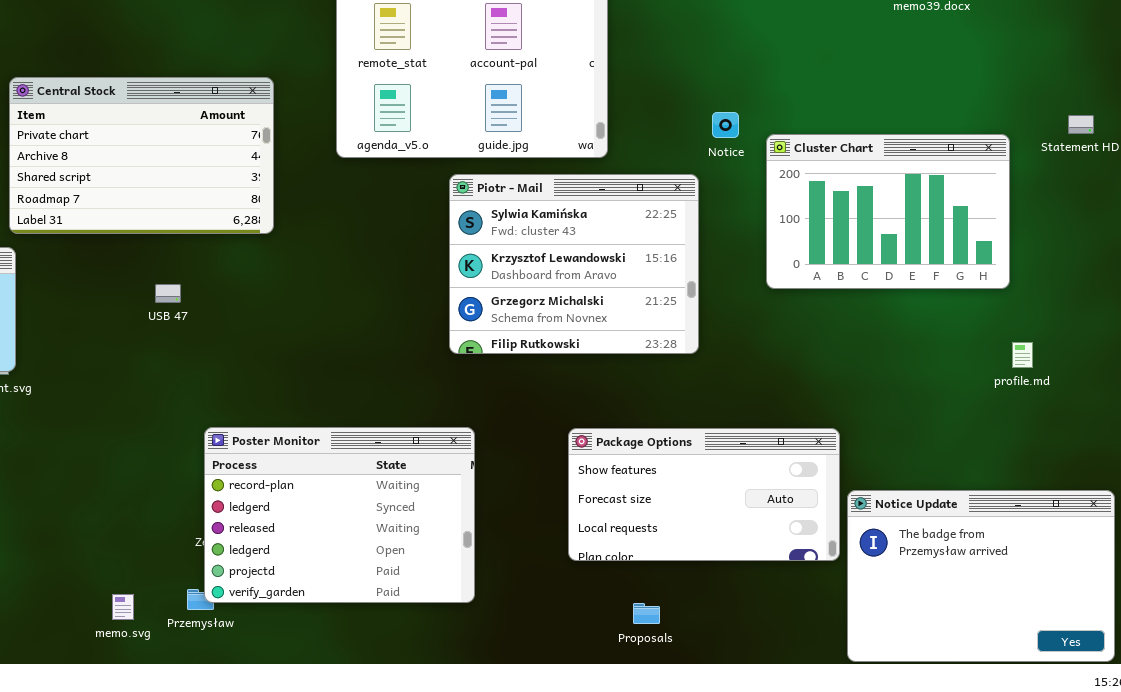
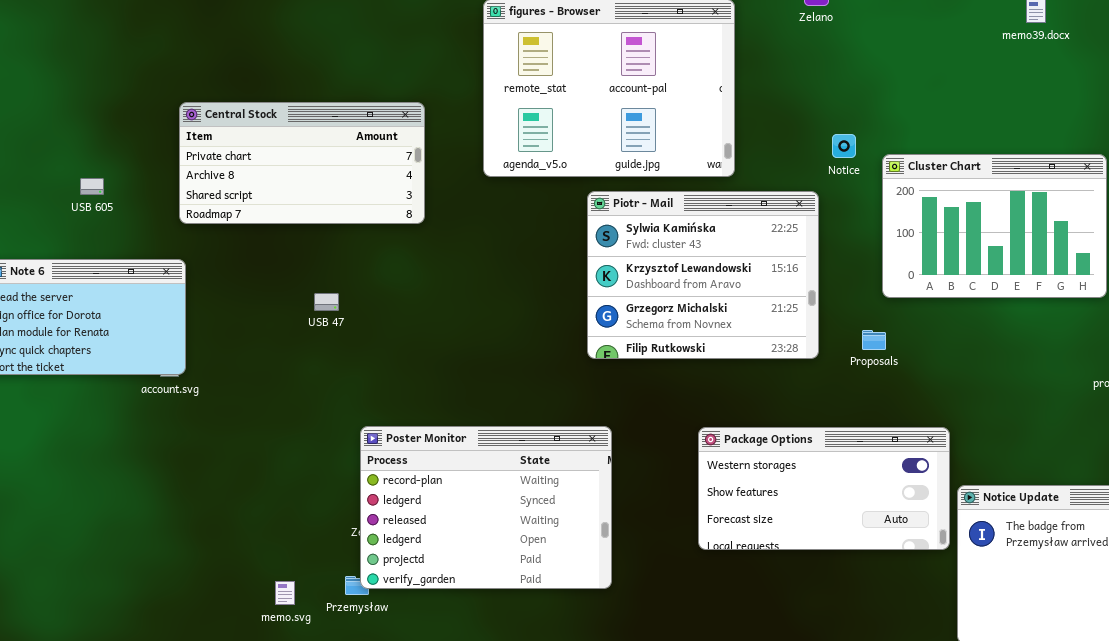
Central Stock: [9,77,274,234] -> [179,102,425,224], resized
Package Options: [568,428,840,561] -> [698,427,950,550], scrolled up 1 row
Proposals: [633,603,660,624] -> [862,330,886,350], moved

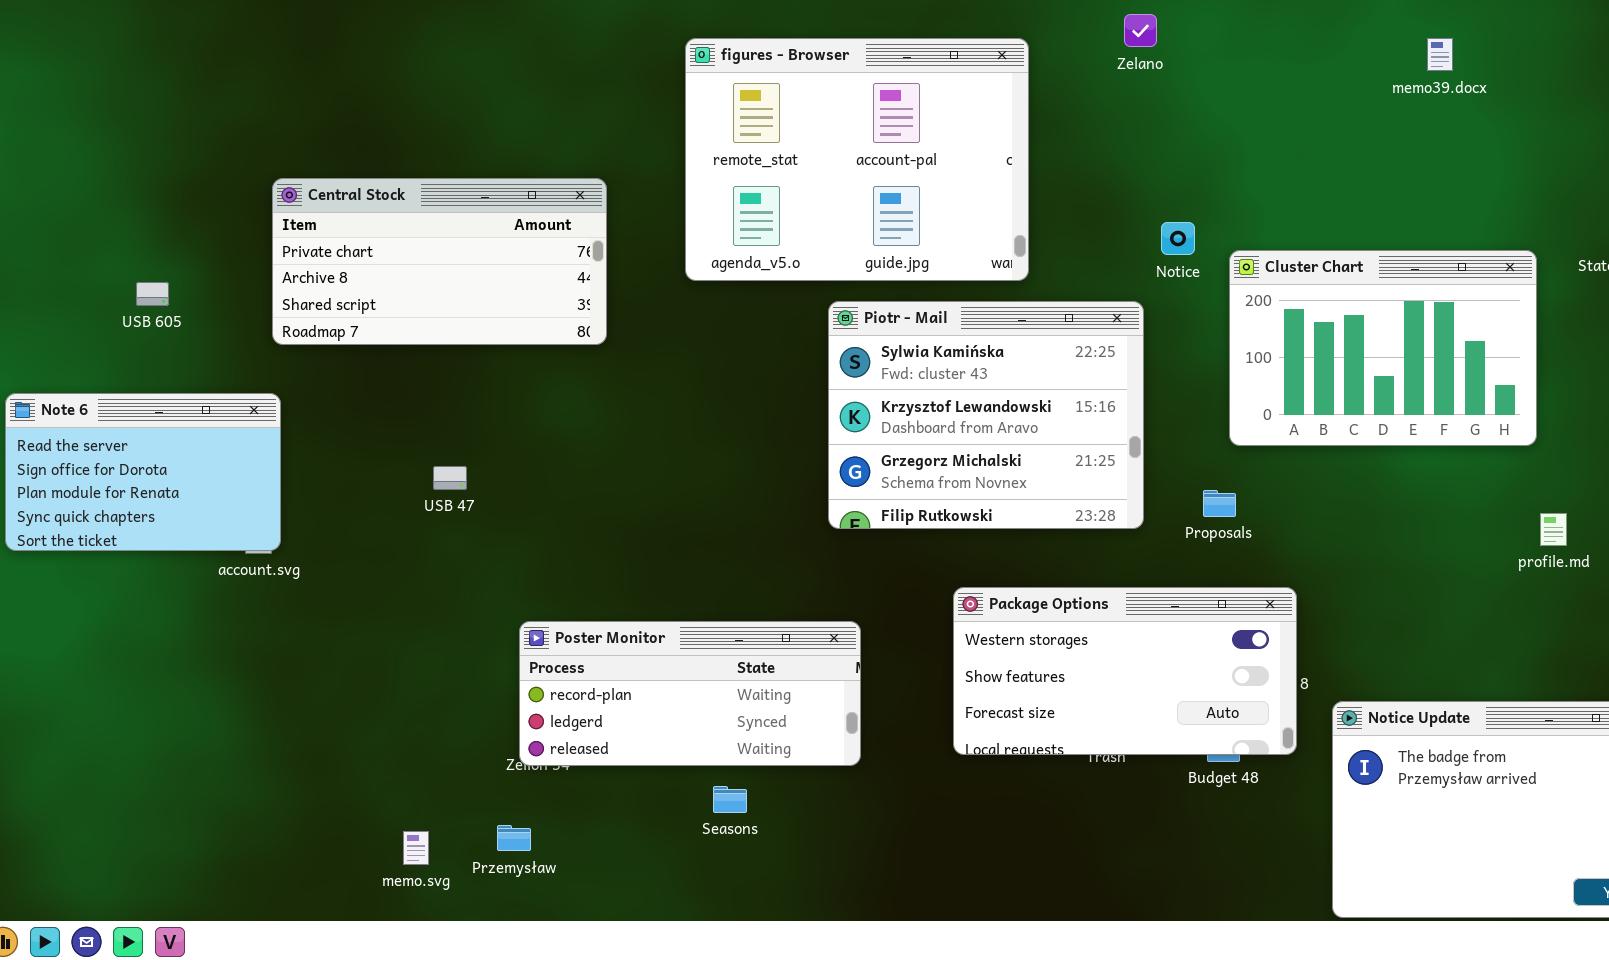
USB 47: [314,293,339,311] -> [433,466,467,490], moved
Poster Monitor: [360,426,612,589] -> [519,621,861,766], resized
Package Options: [698,427,950,550] -> [953,587,1297,755], moved

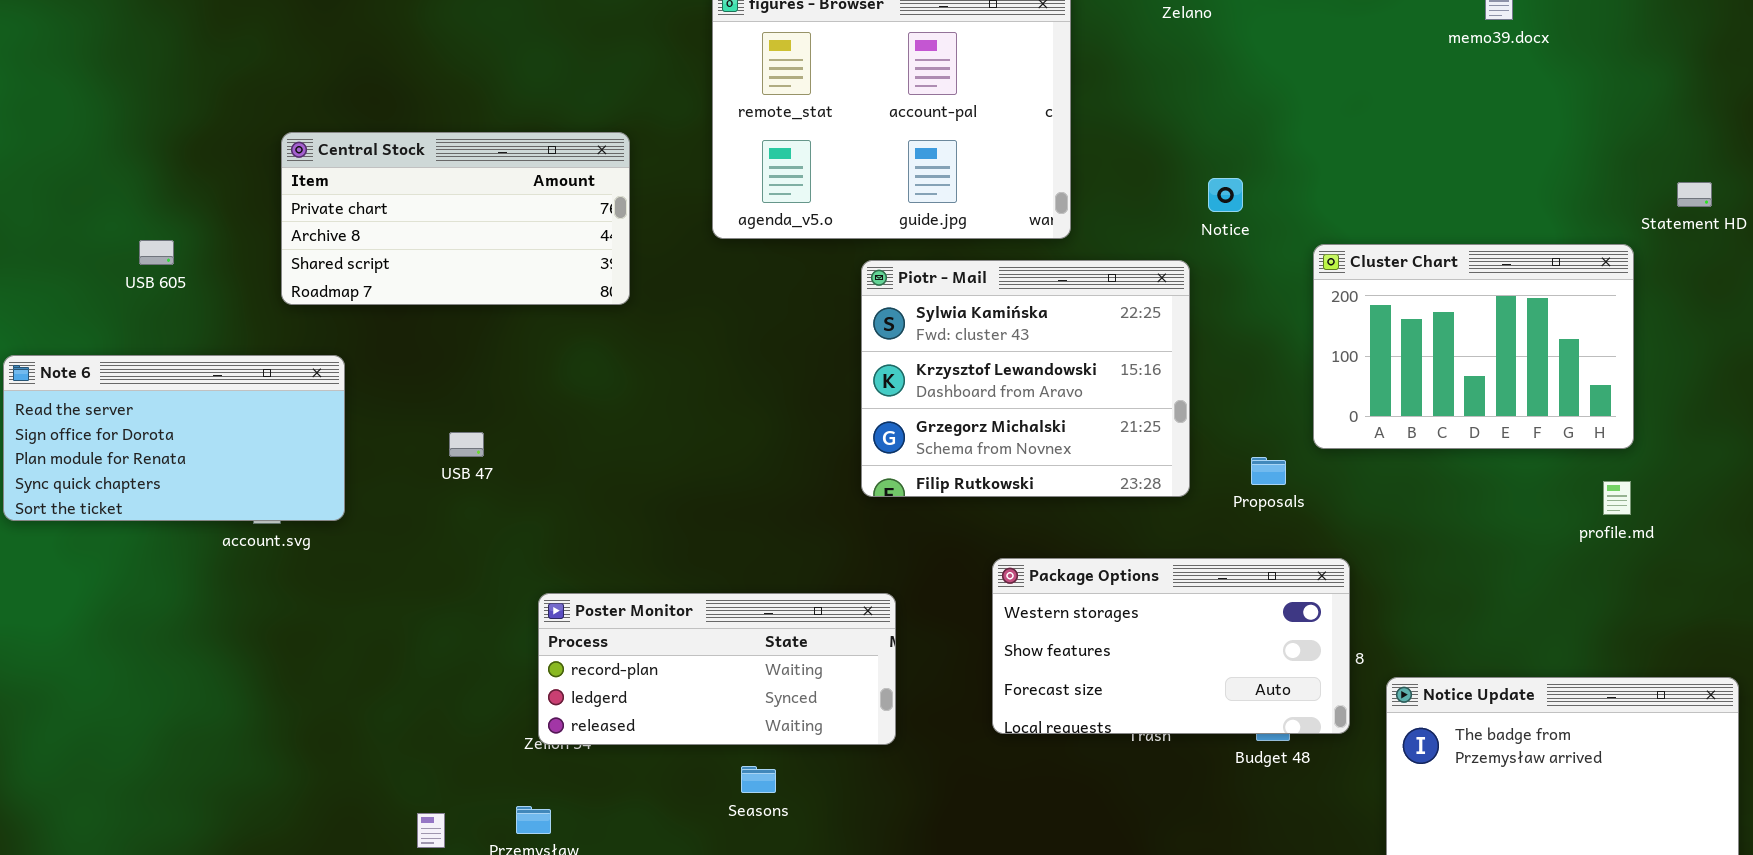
Cluster Chart: [1229,250,1537,446] -> [1313,244,1634,449], moved
Note 6: [5,393,281,551] -> [3,355,345,521], resized

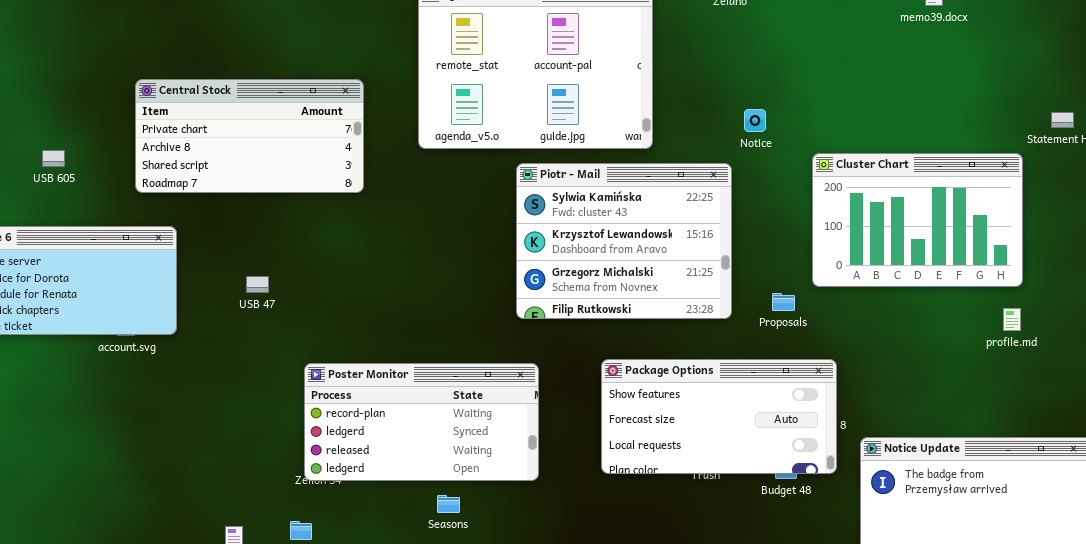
Package Options: [992,558,1350,734] -> [601,359,837,474], scrolled down 1 row
Poster Monitor: [538,593,896,745] -> [304,363,539,481], resized

